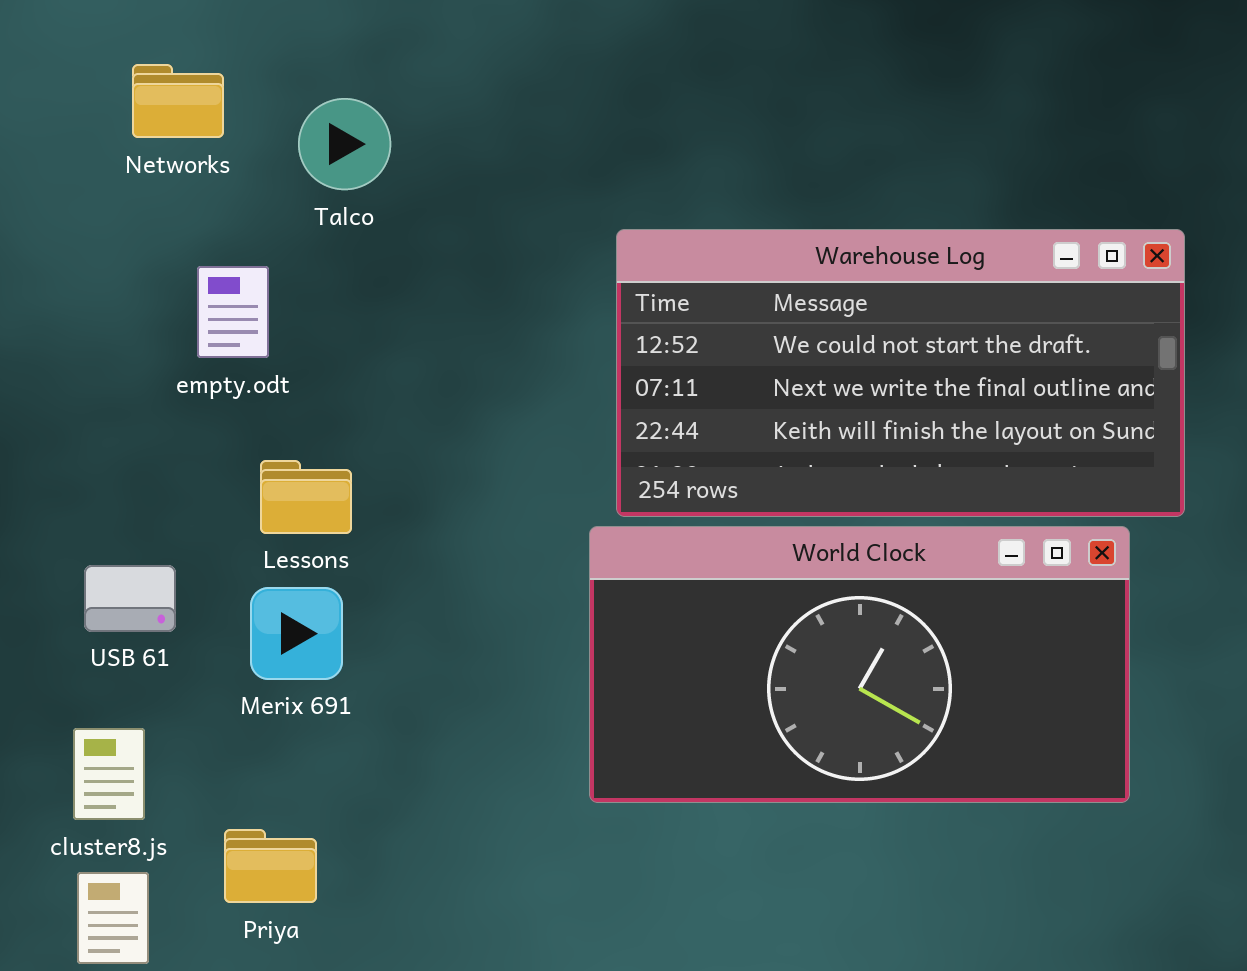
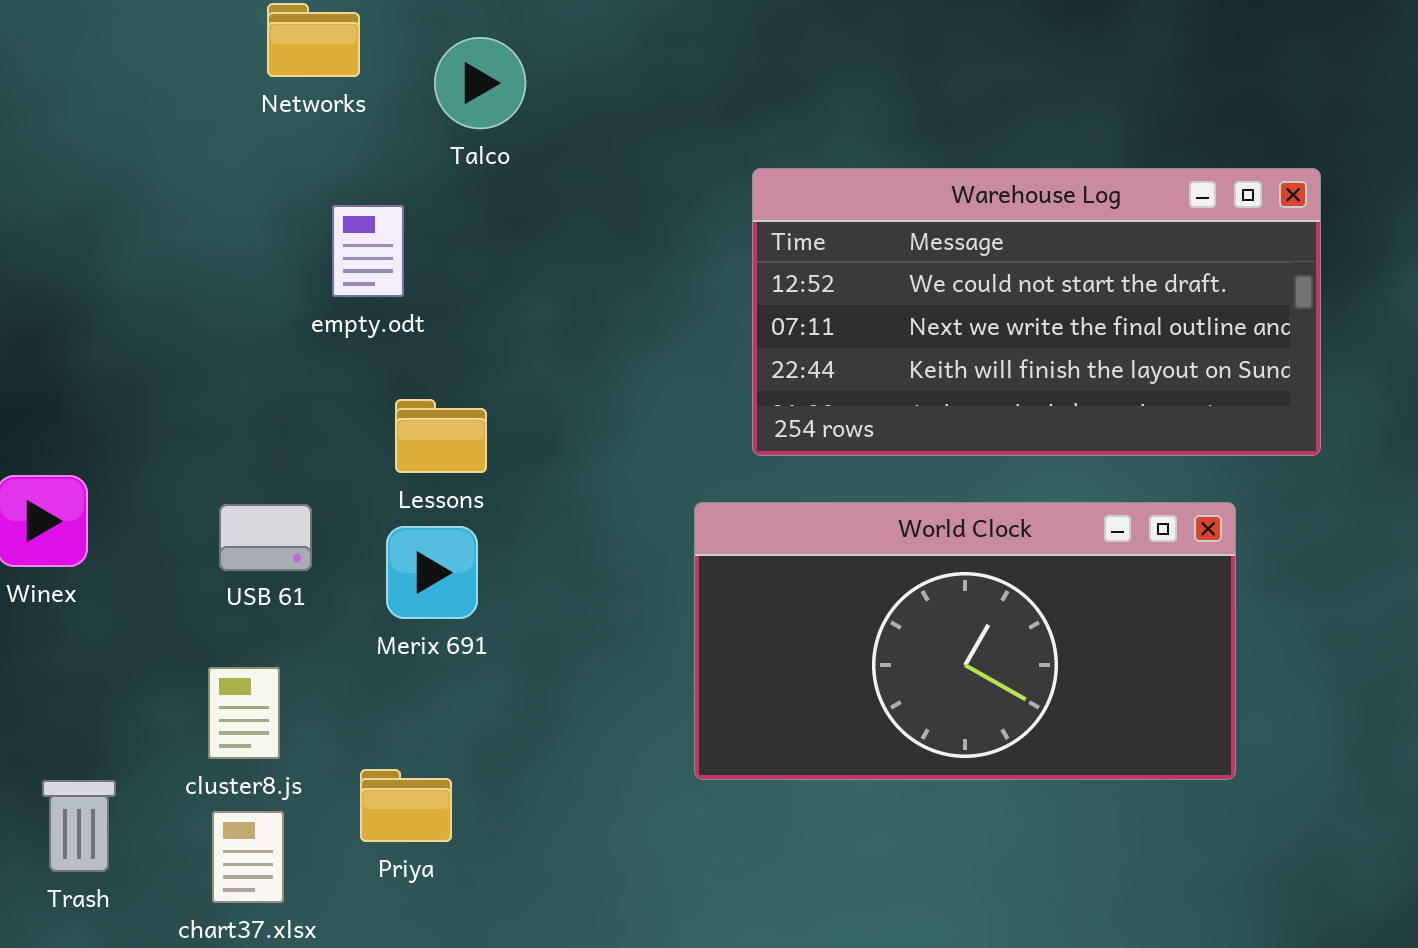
World Clock: [589,526,1130,803] -> [694,502,1236,780], moved

